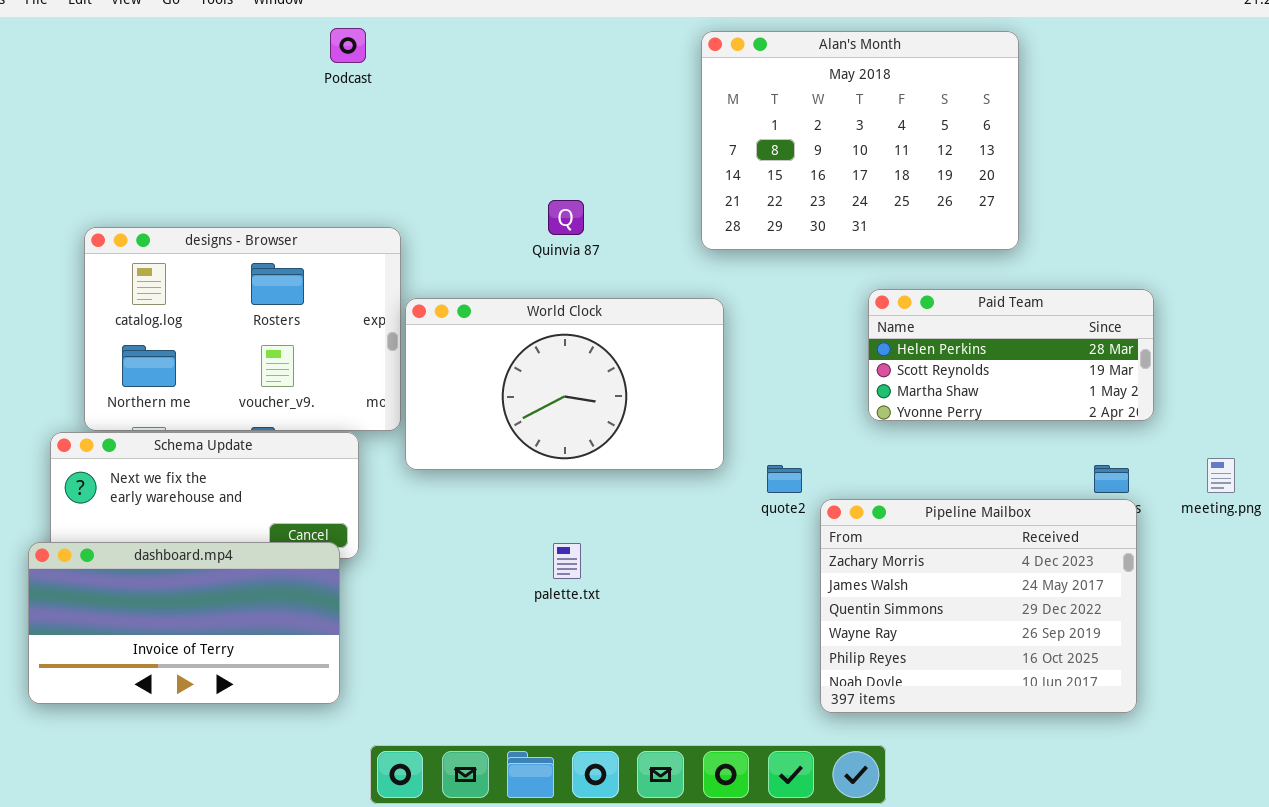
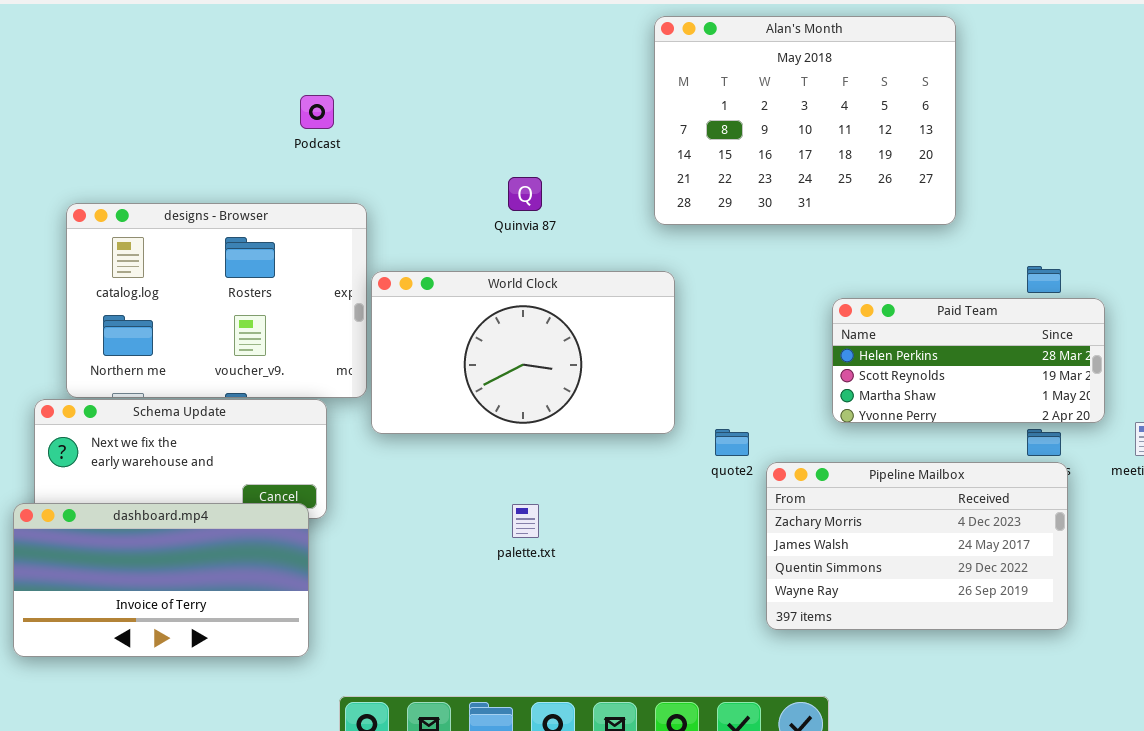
Podcast: [330,28,366,63] -> [300,95,334,129], moved
Paid Team: [868,289,1154,421] -> [832,298,1105,423], moved
Pipeline Mailbox: [820,499,1137,713] -> [766,462,1068,630], resized

